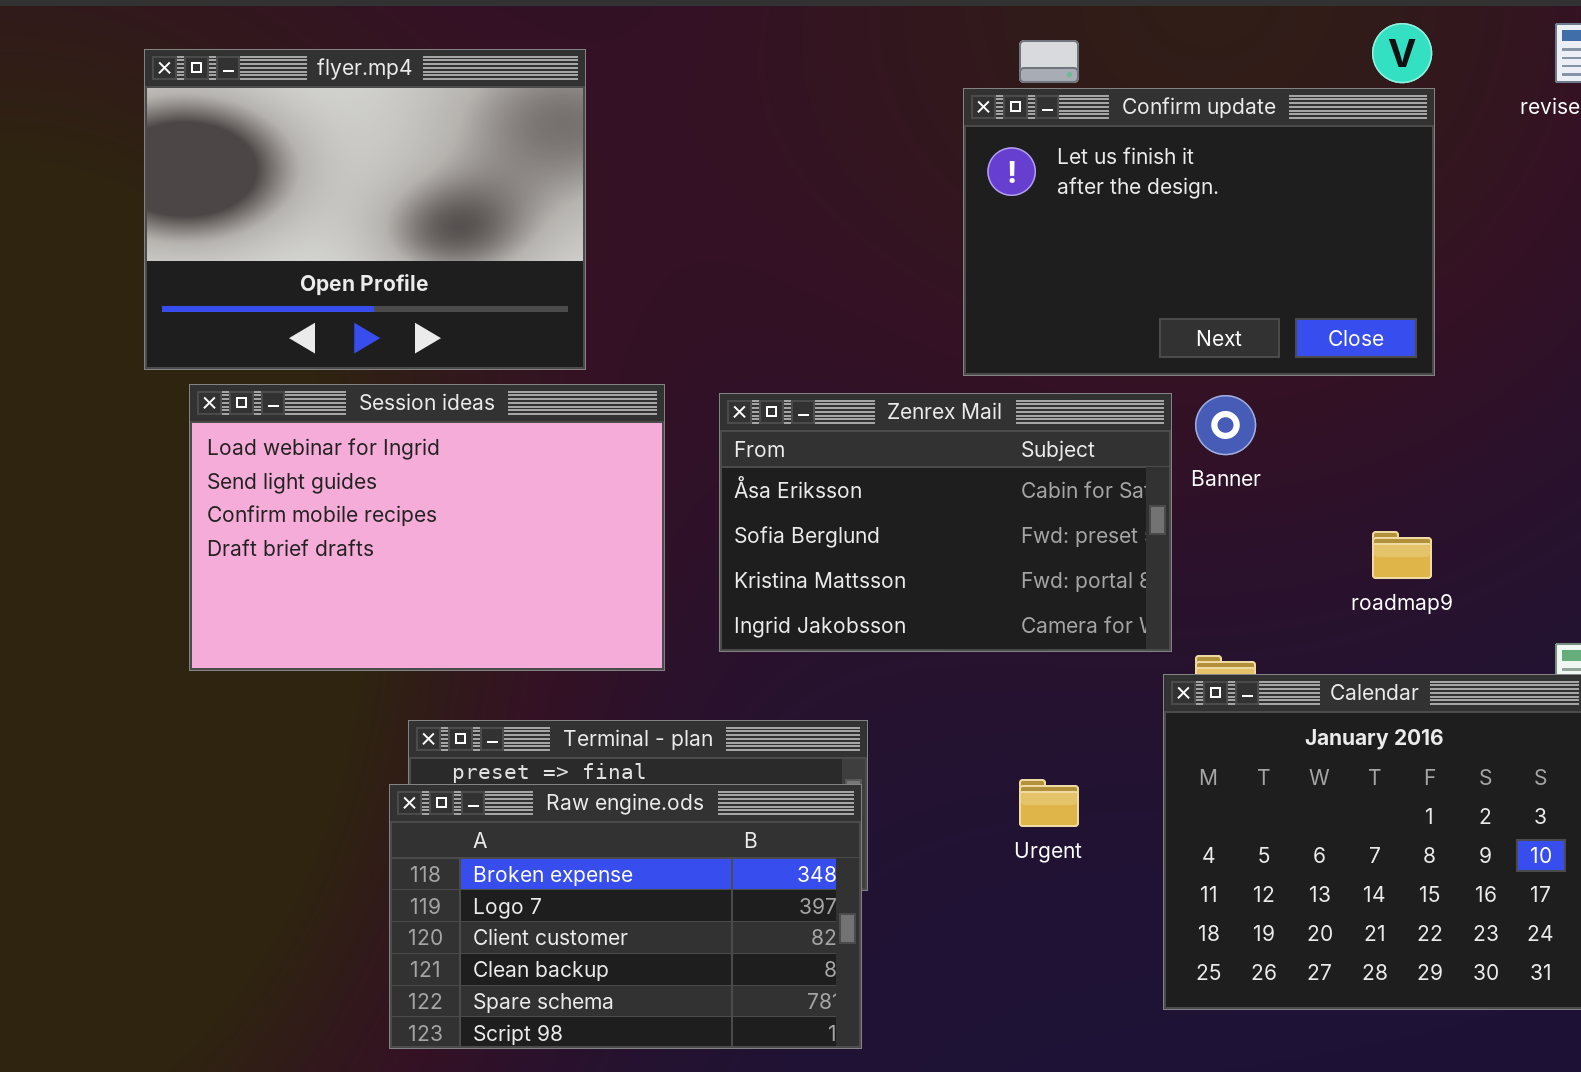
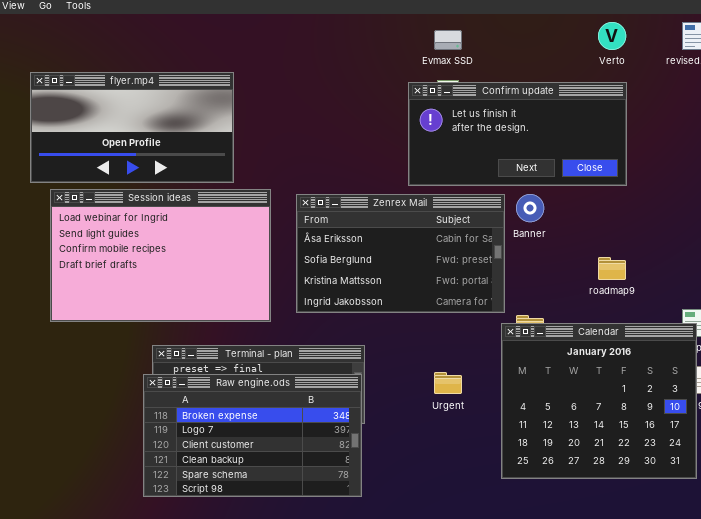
flyer.mp4: [144,49,586,370] -> [30,72,234,183], resized
Confirm update: [963,88,1435,376] -> [408,82,627,186], resized

